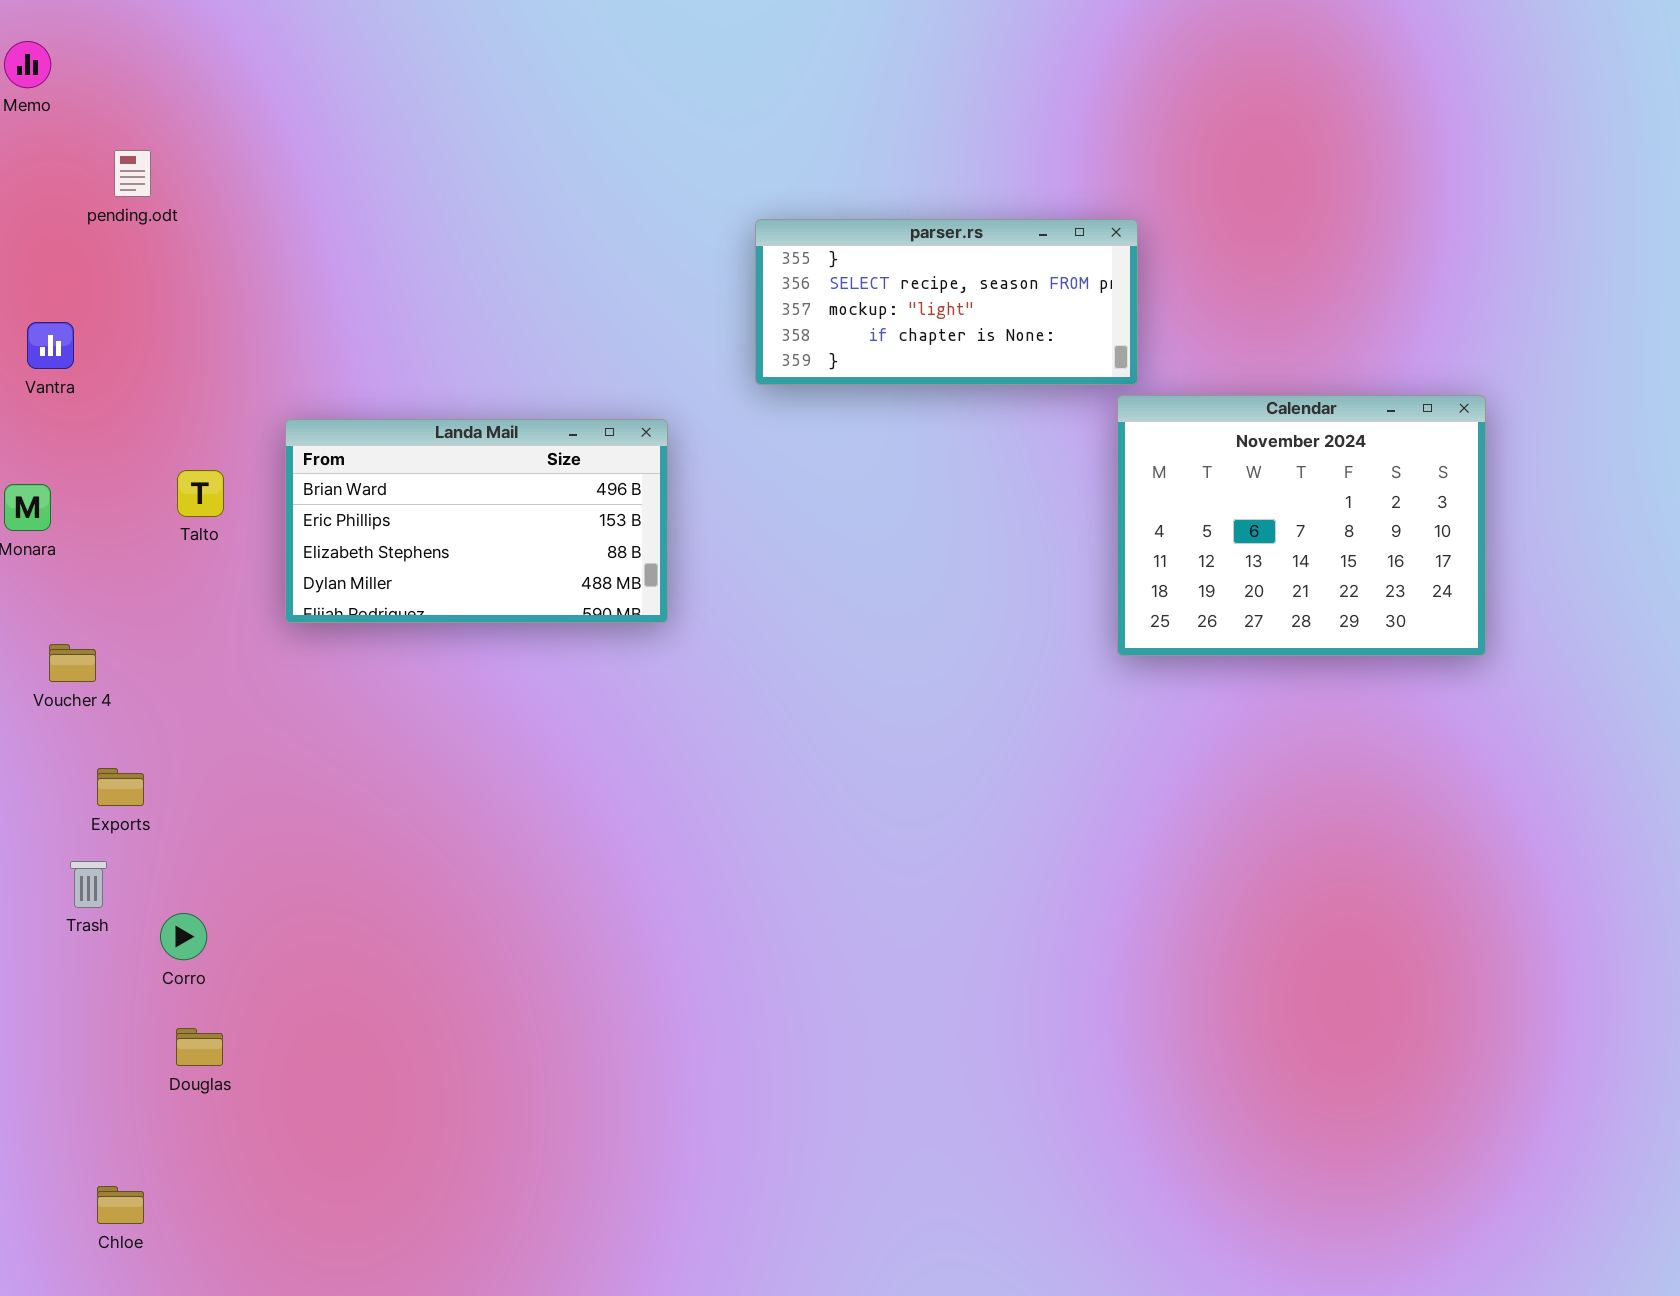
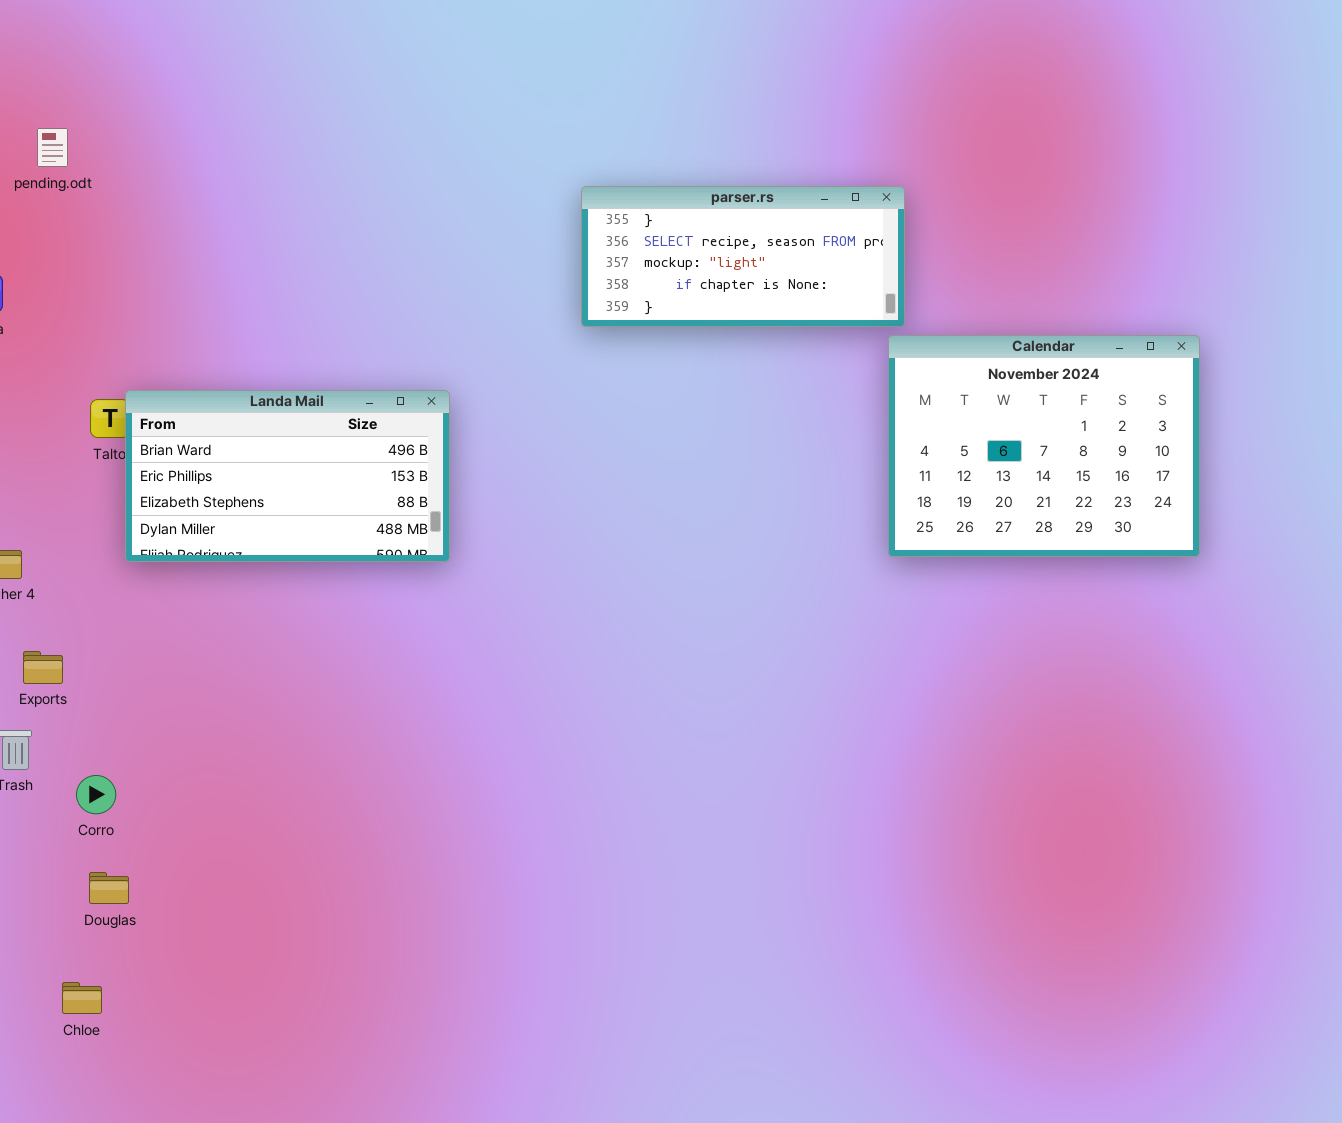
Landa Mail: [285,419,668,623] -> [125,390,450,562], moved
Chloe: [97,1186,144,1224] -> [62,982,102,1014], moved

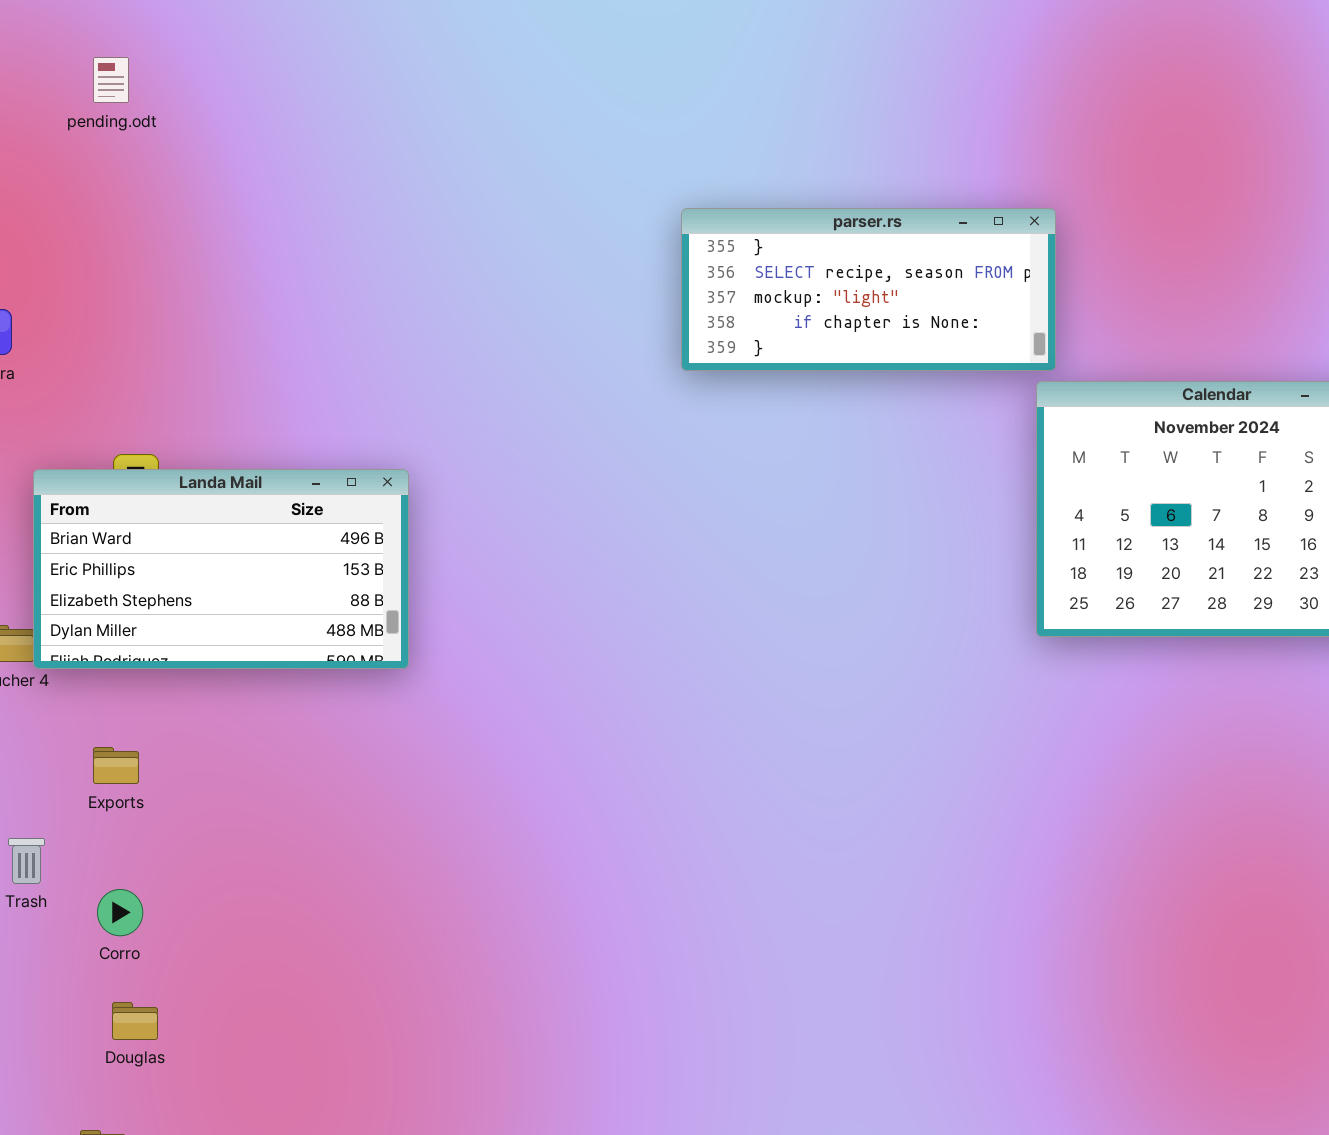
pending.odt: [37,128,68,167] -> [93,57,129,103], moved
Landa Mail: [125,390,450,562] -> [33,469,409,669], moved
Exports: [23,651,63,684] -> [93,747,139,784], moved

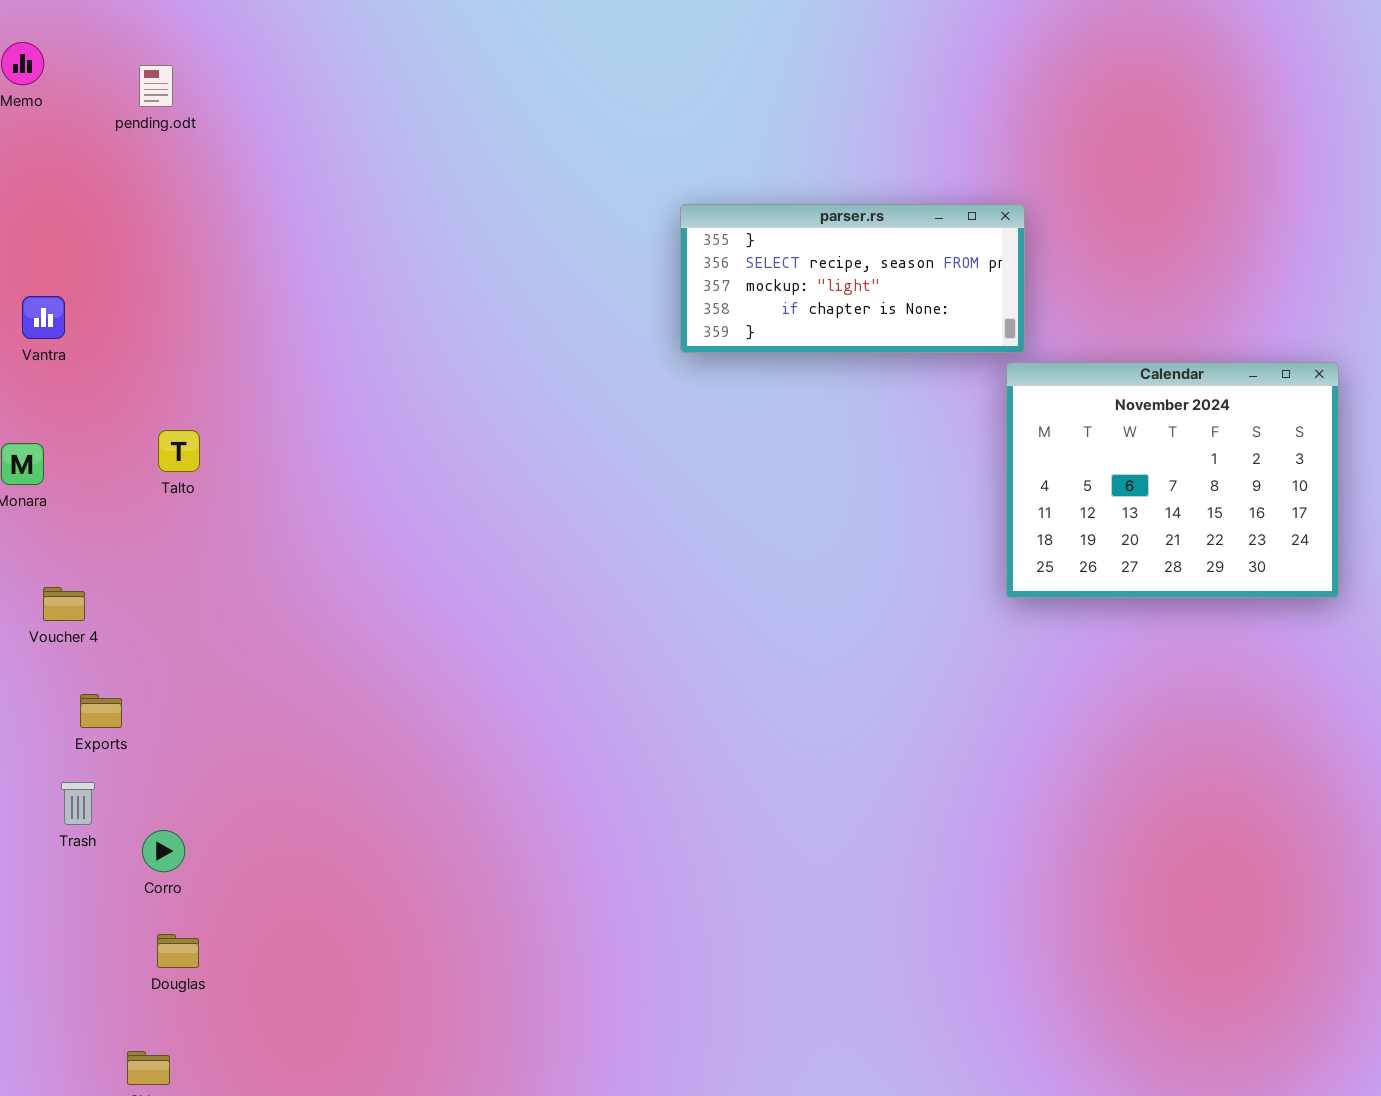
Landa Mail: [33,469,409,669] -> none, closed
Exports: [93,747,139,784] -> [80,694,122,728], moved

